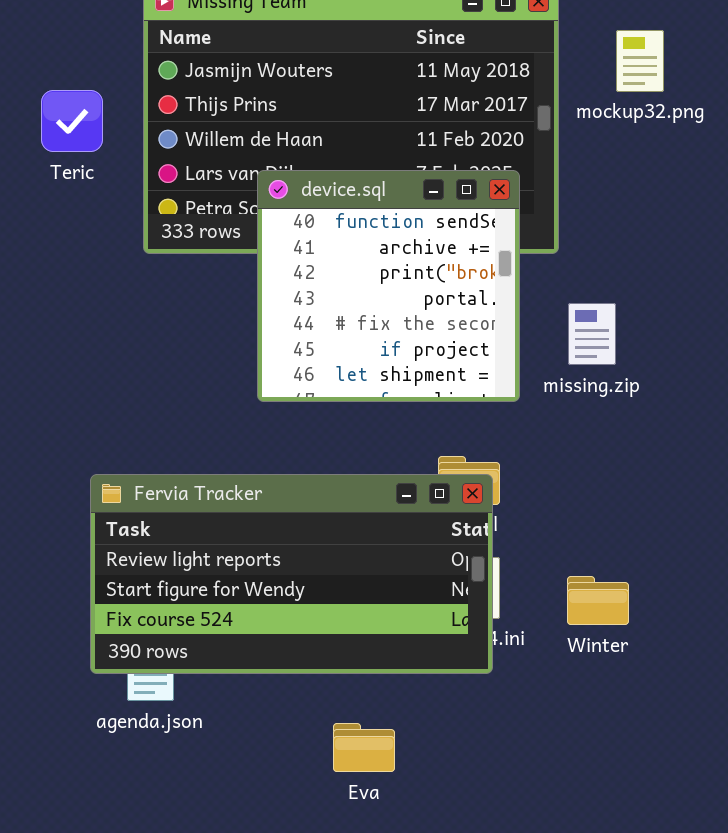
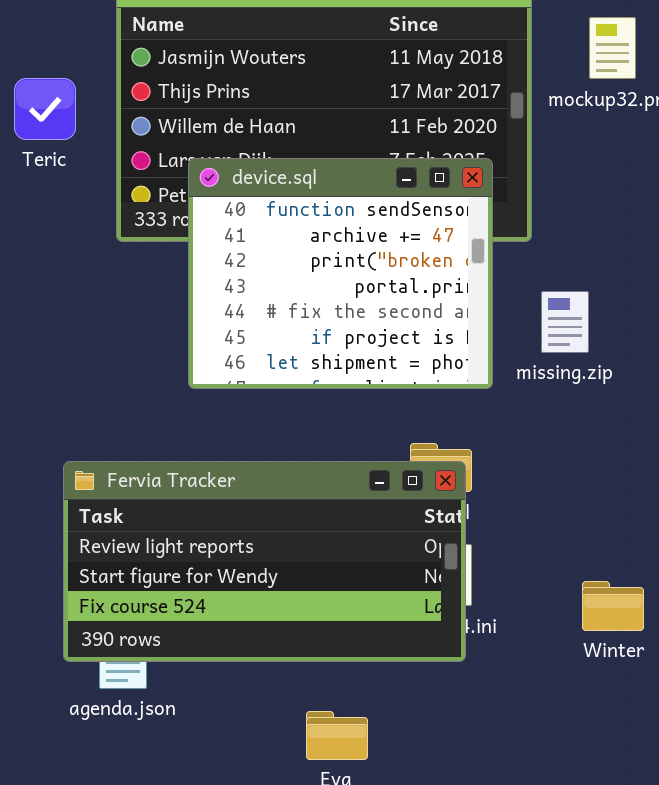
device.sql: [257,170,520,402] -> [188,158,493,389], resized
Winter: [567,576,629,625] -> [582,581,644,631], moved

